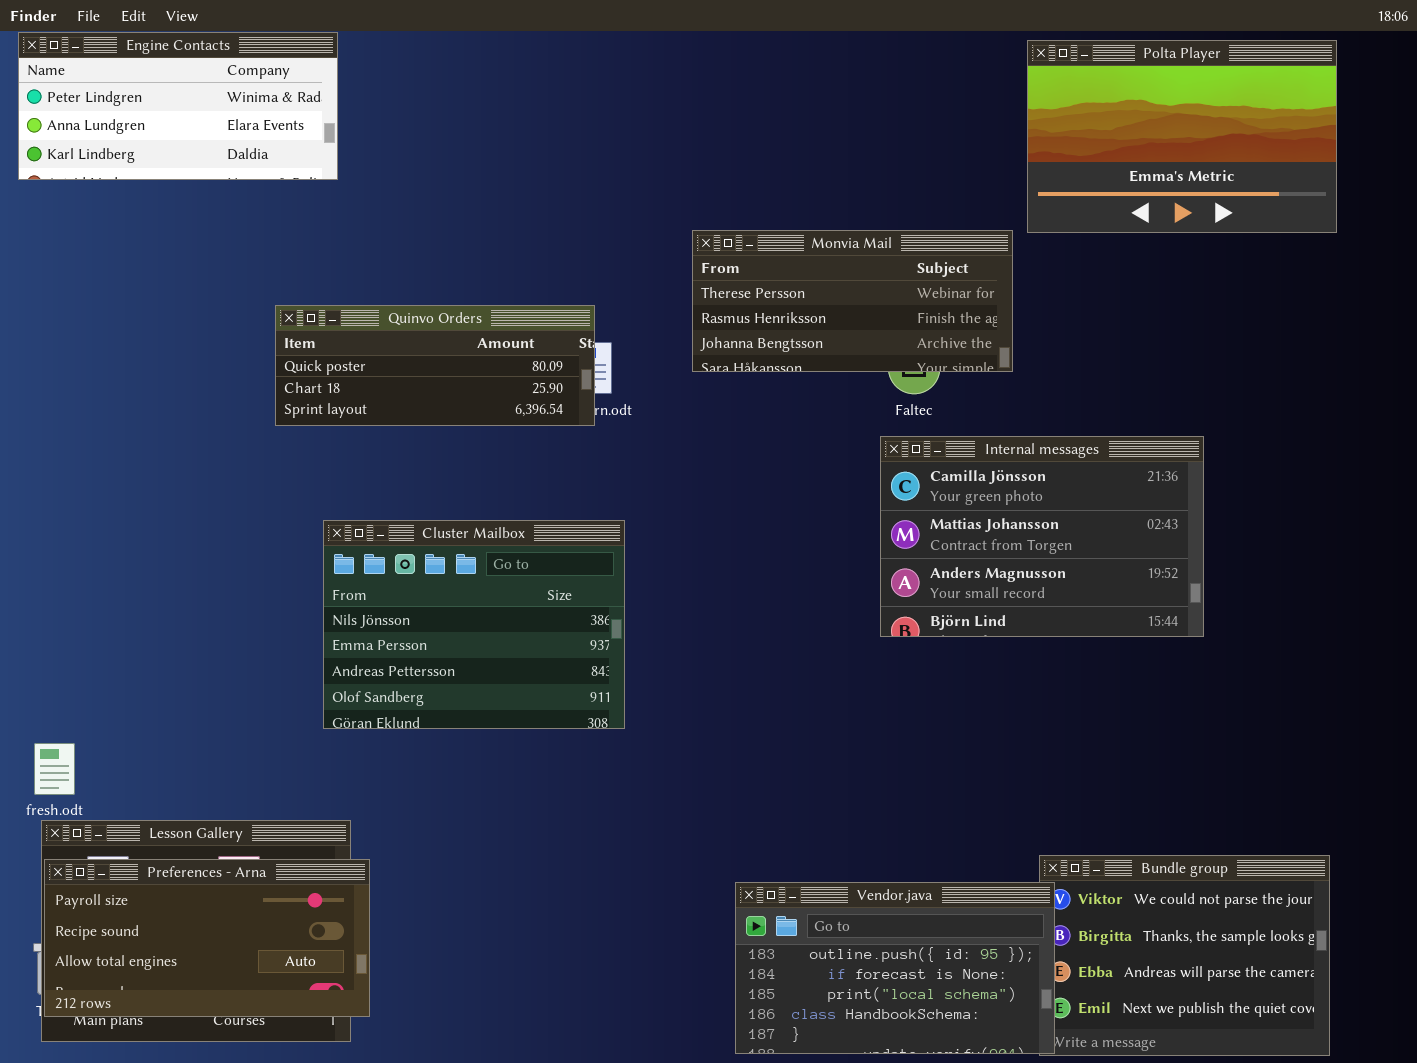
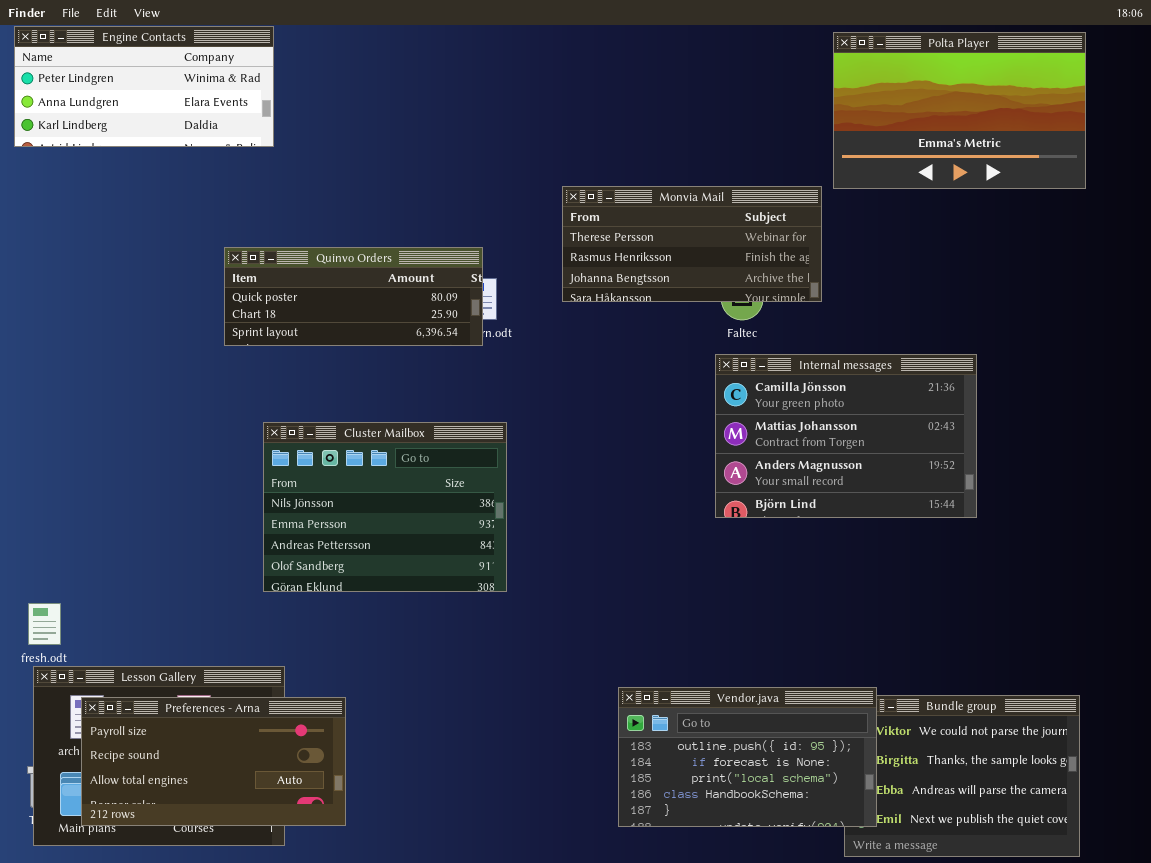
Preferences - Arna: [44,859,370,1017] -> [81,697,346,826], moved
Vendor.java: [735,882,1055,1054] -> [618,687,877,827], moved

